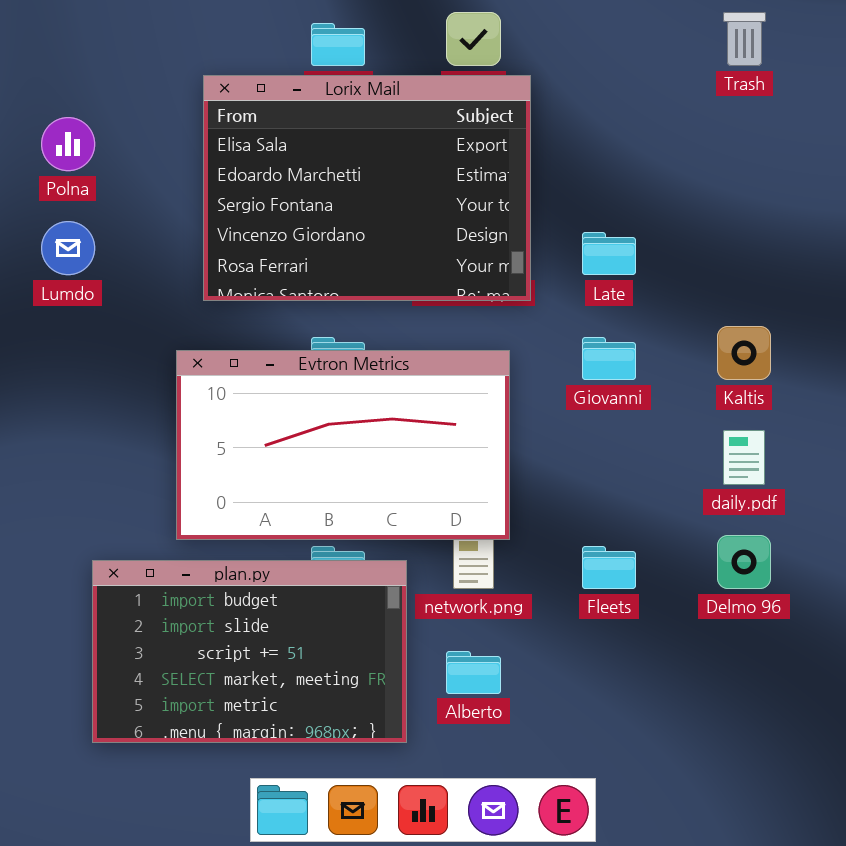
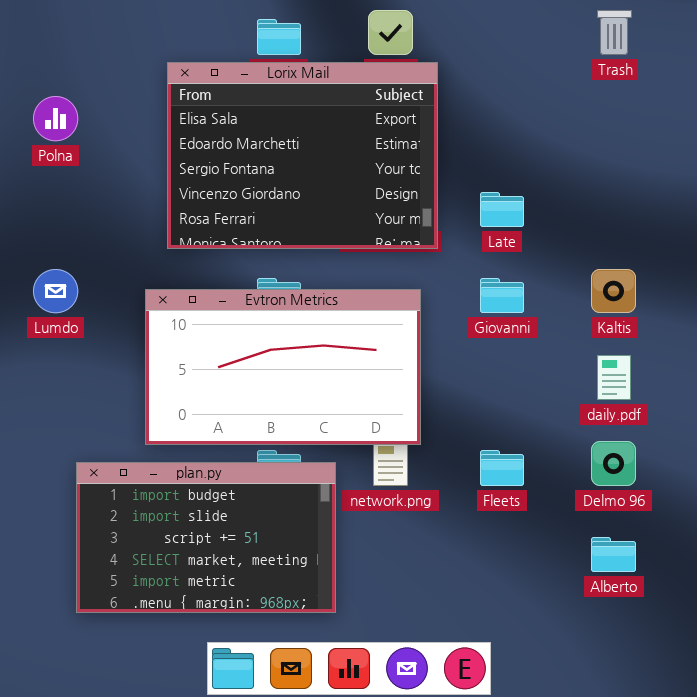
Lumdo: [41,221,95,275] -> [33,269,78,313], moved
Alberto: [446,651,501,694] -> [591,537,636,572], moved

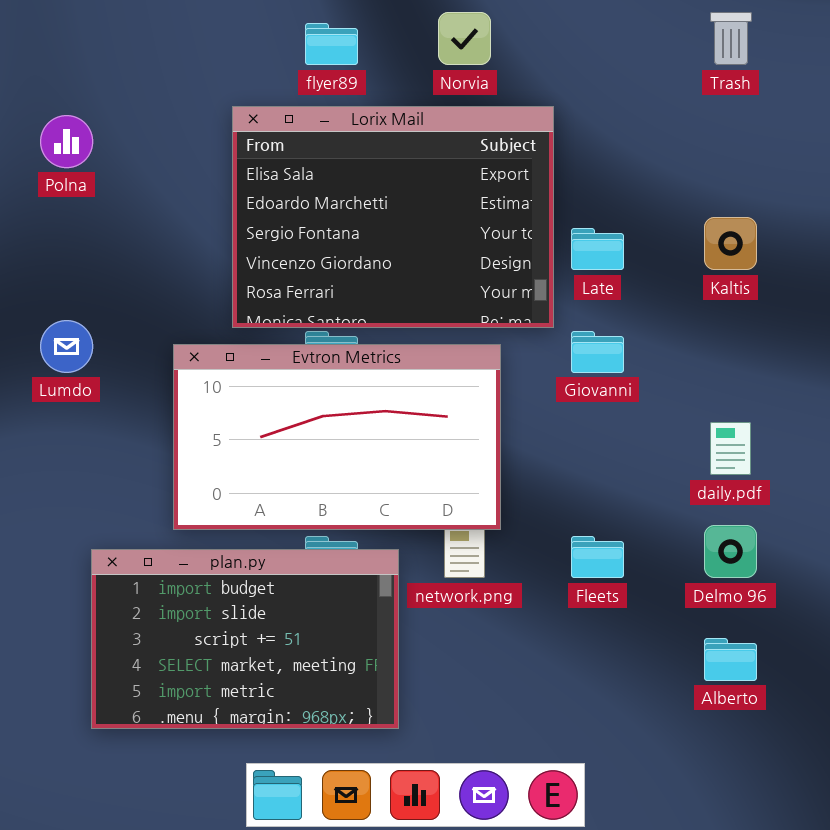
Lorix Mail: [167,62,438,249] -> [232,106,554,328], moved
Kaltis: [591,269,636,313] -> [704,217,757,270], moved

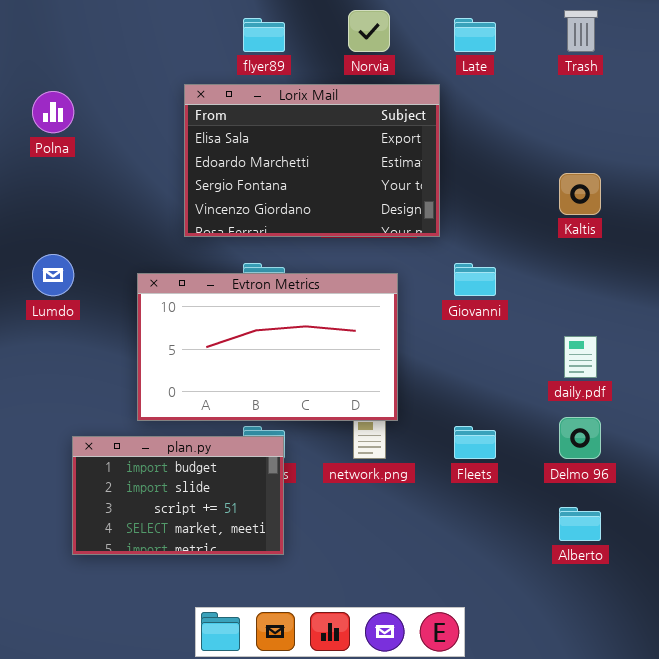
Lorix Mail: [232,106,554,328] -> [184,84,440,237], resized
Late: [571,228,624,270] -> [454,18,496,52], moved
plan.py: [91,549,399,729] -> [72,436,284,555], resized

